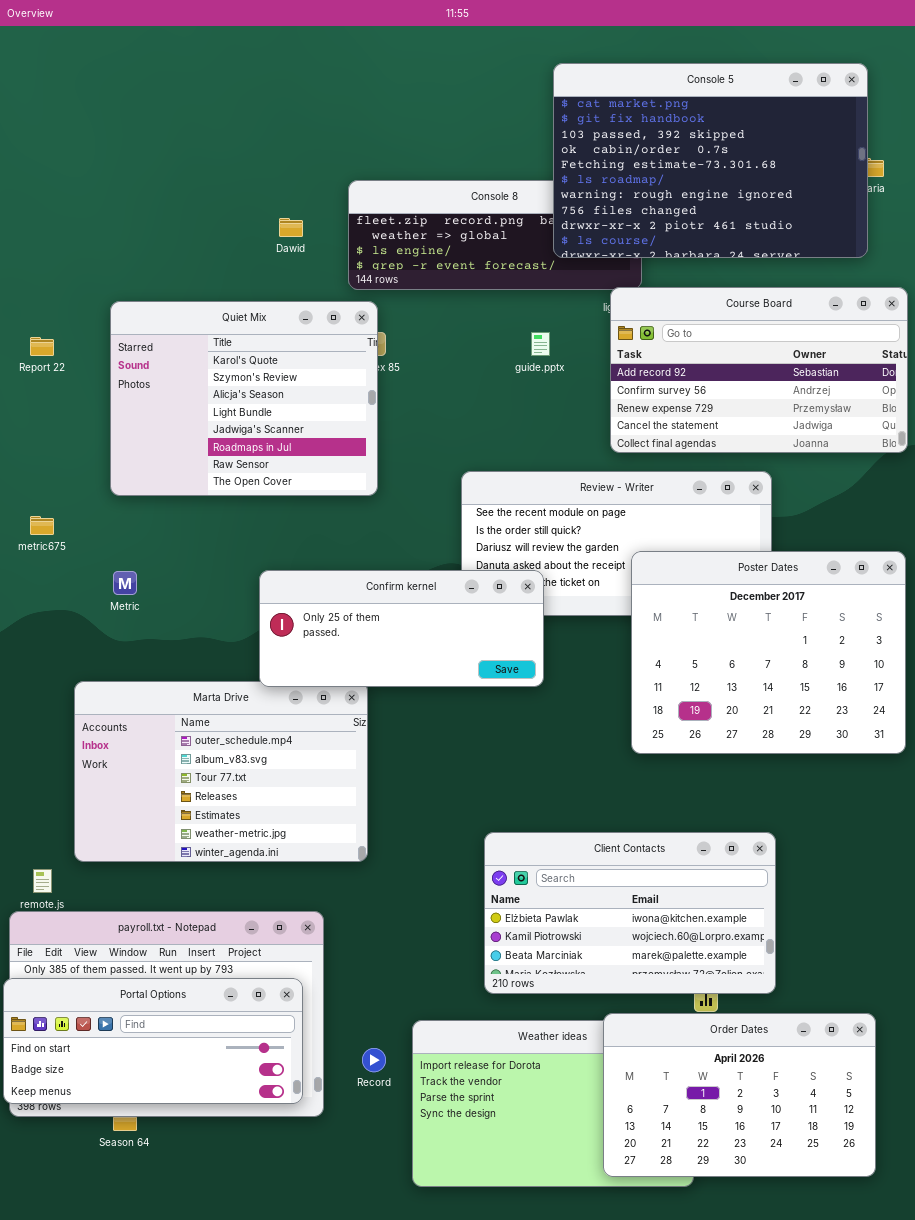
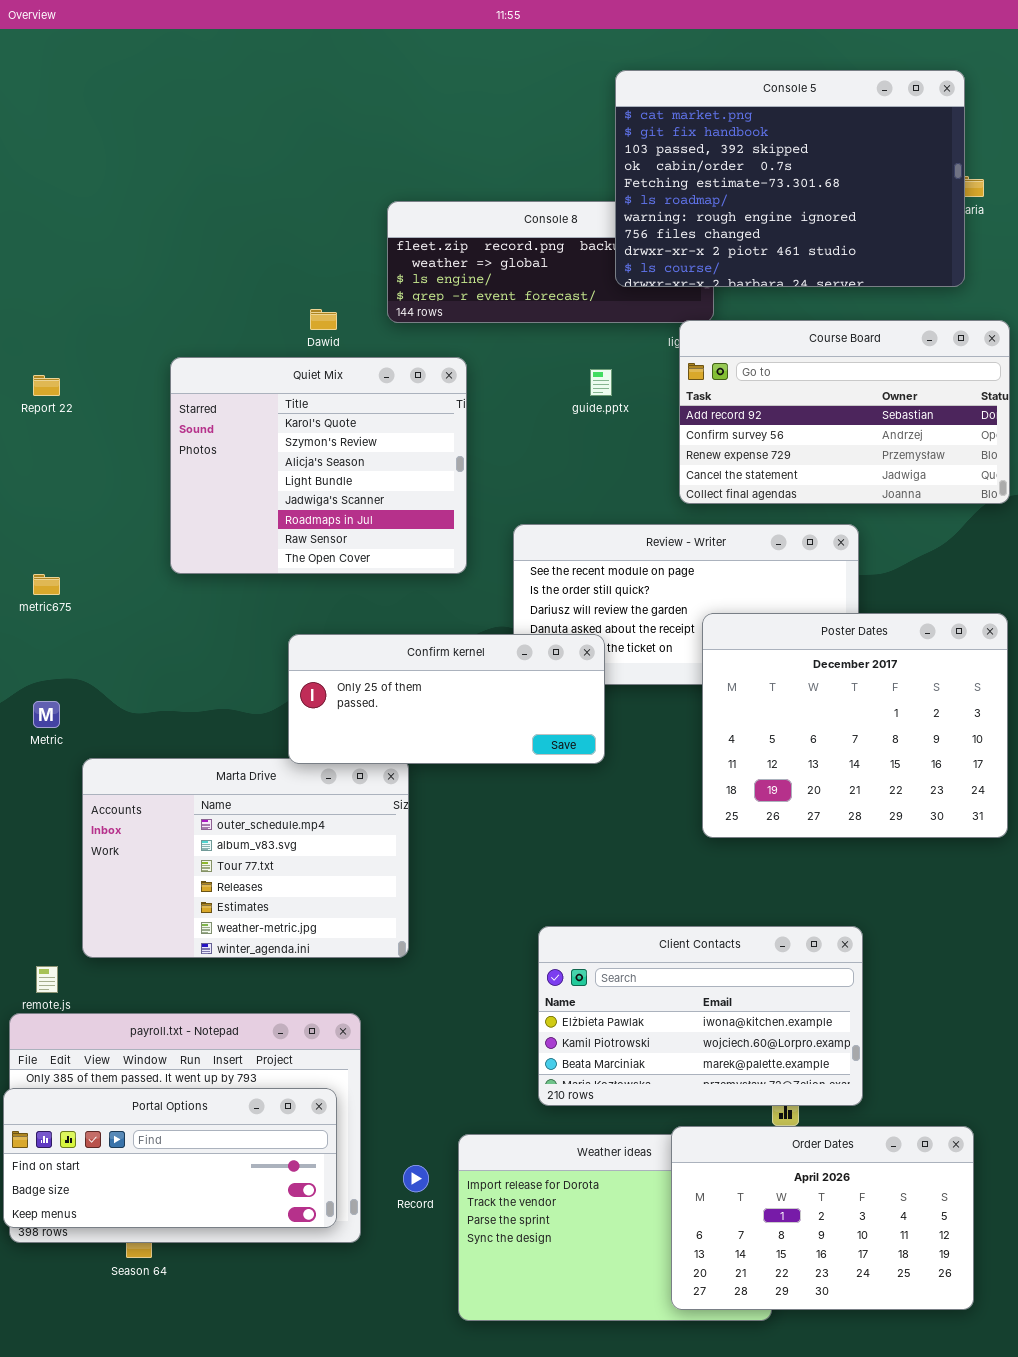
Dawid: [279,218,303,237] -> [310,309,337,330], moved
Quiet Mix: [110,301,378,496] -> [170,357,467,574], moved
Metric: [113,571,137,595] -> [33,701,60,728], moved

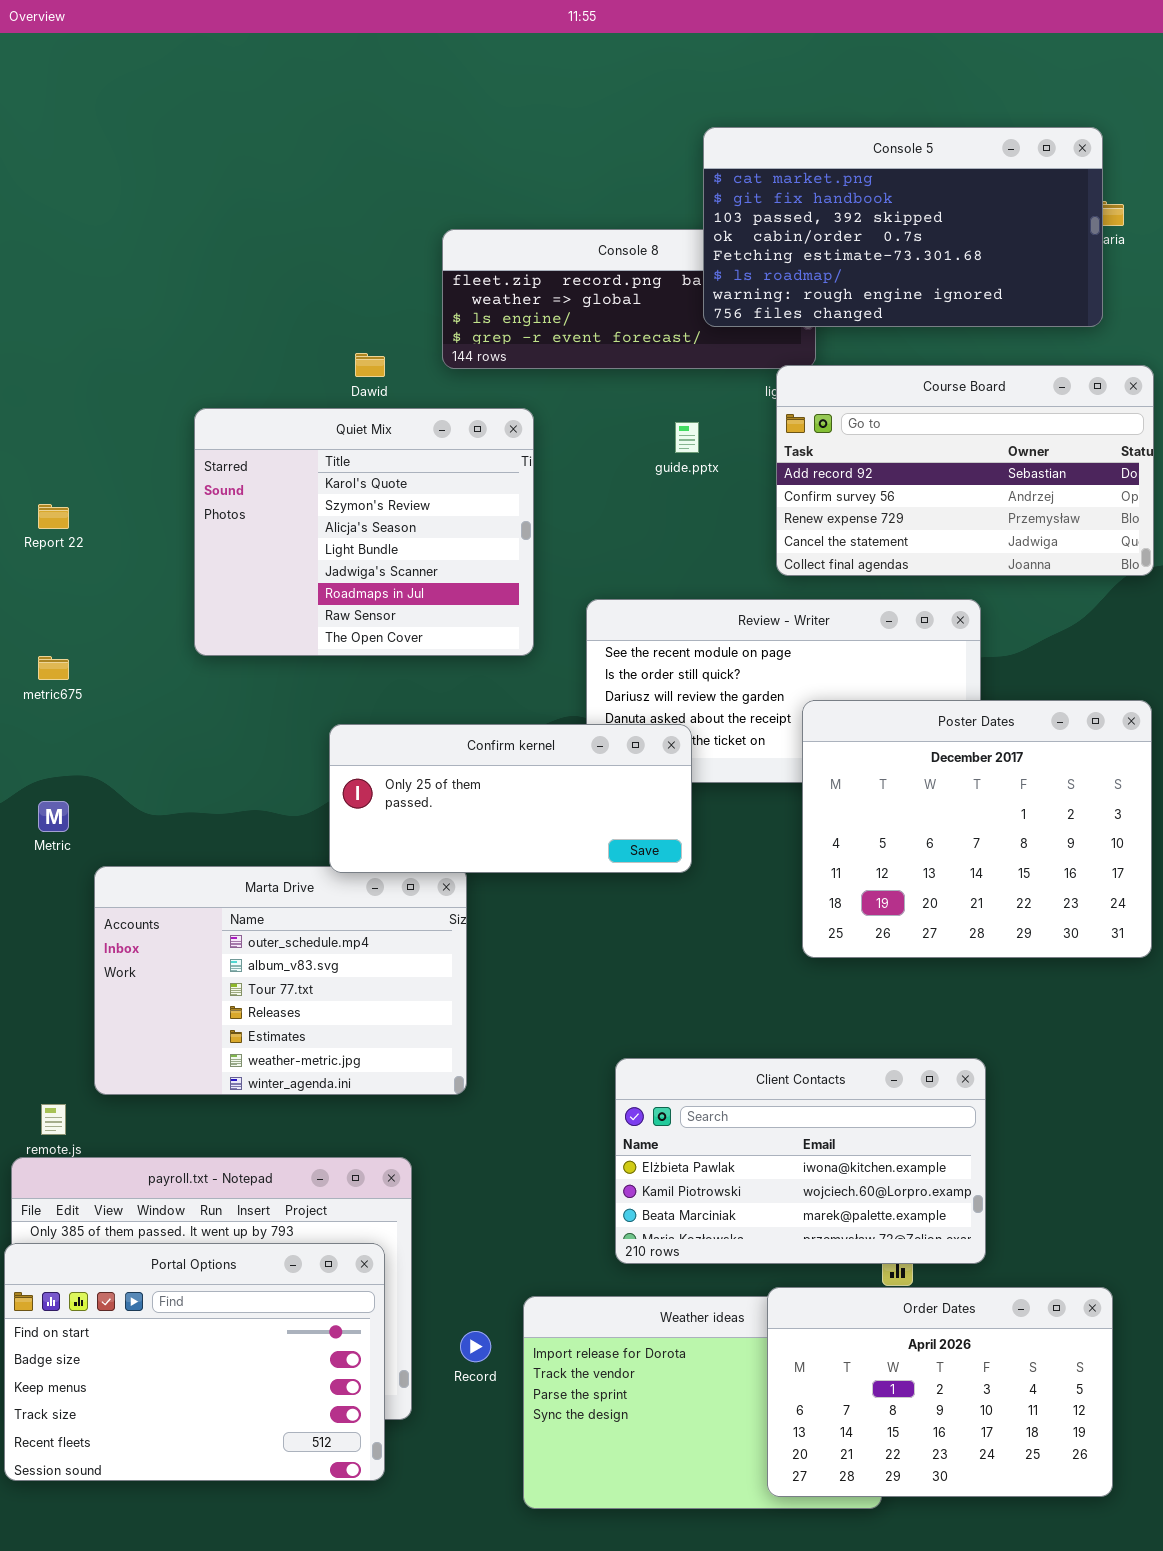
Console 5: [615,70,965,287] -> [703,127,1103,327], resized
Report 22: [33,375,60,396] -> [38,504,69,529], moved
Portal Options: [3,1088,337,1228] -> [4,1243,385,1481], resized

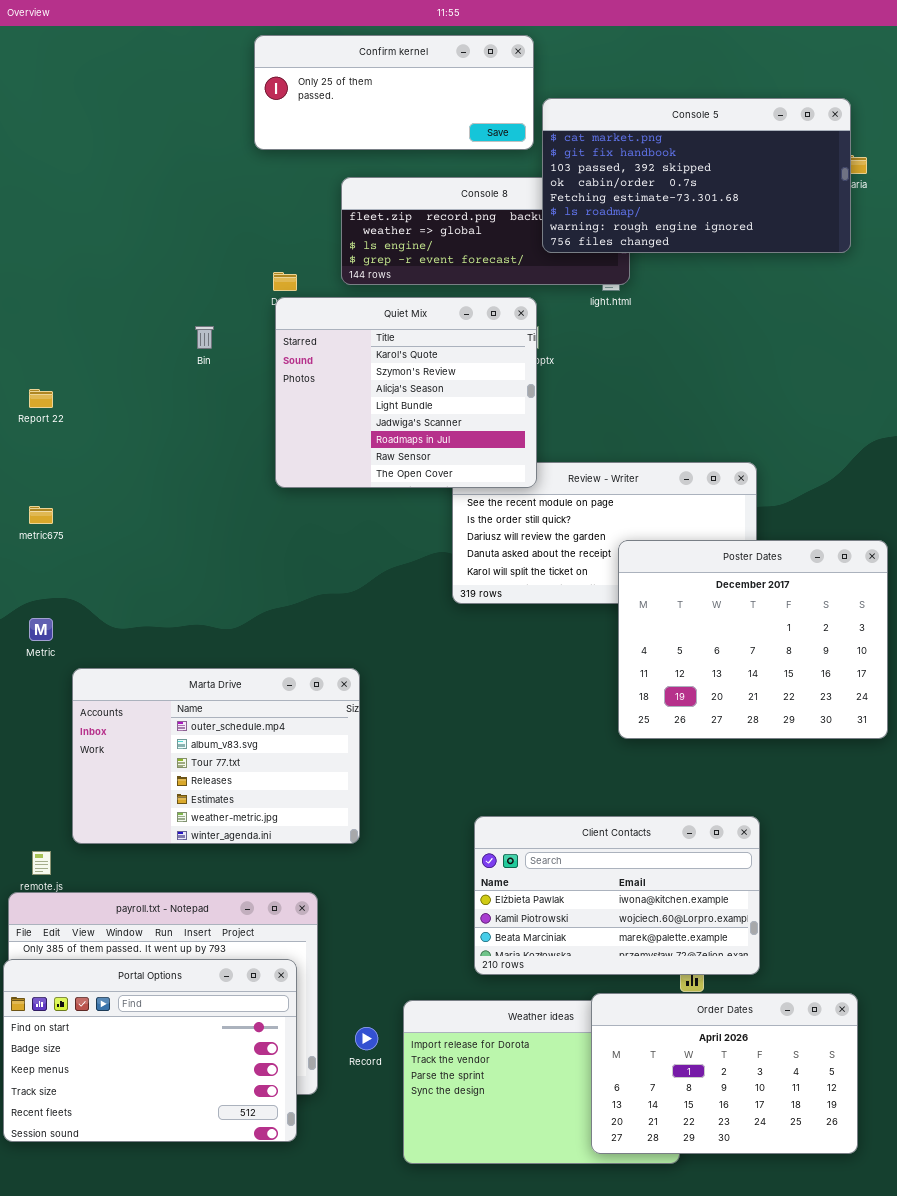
Course Board: [776,365,1154,576] -> none, closed
Quiet Mix: [194,408,534,656] -> [275,297,537,488], moved
Confirm kernel: [329,724,692,873] -> [254,35,534,150], moved

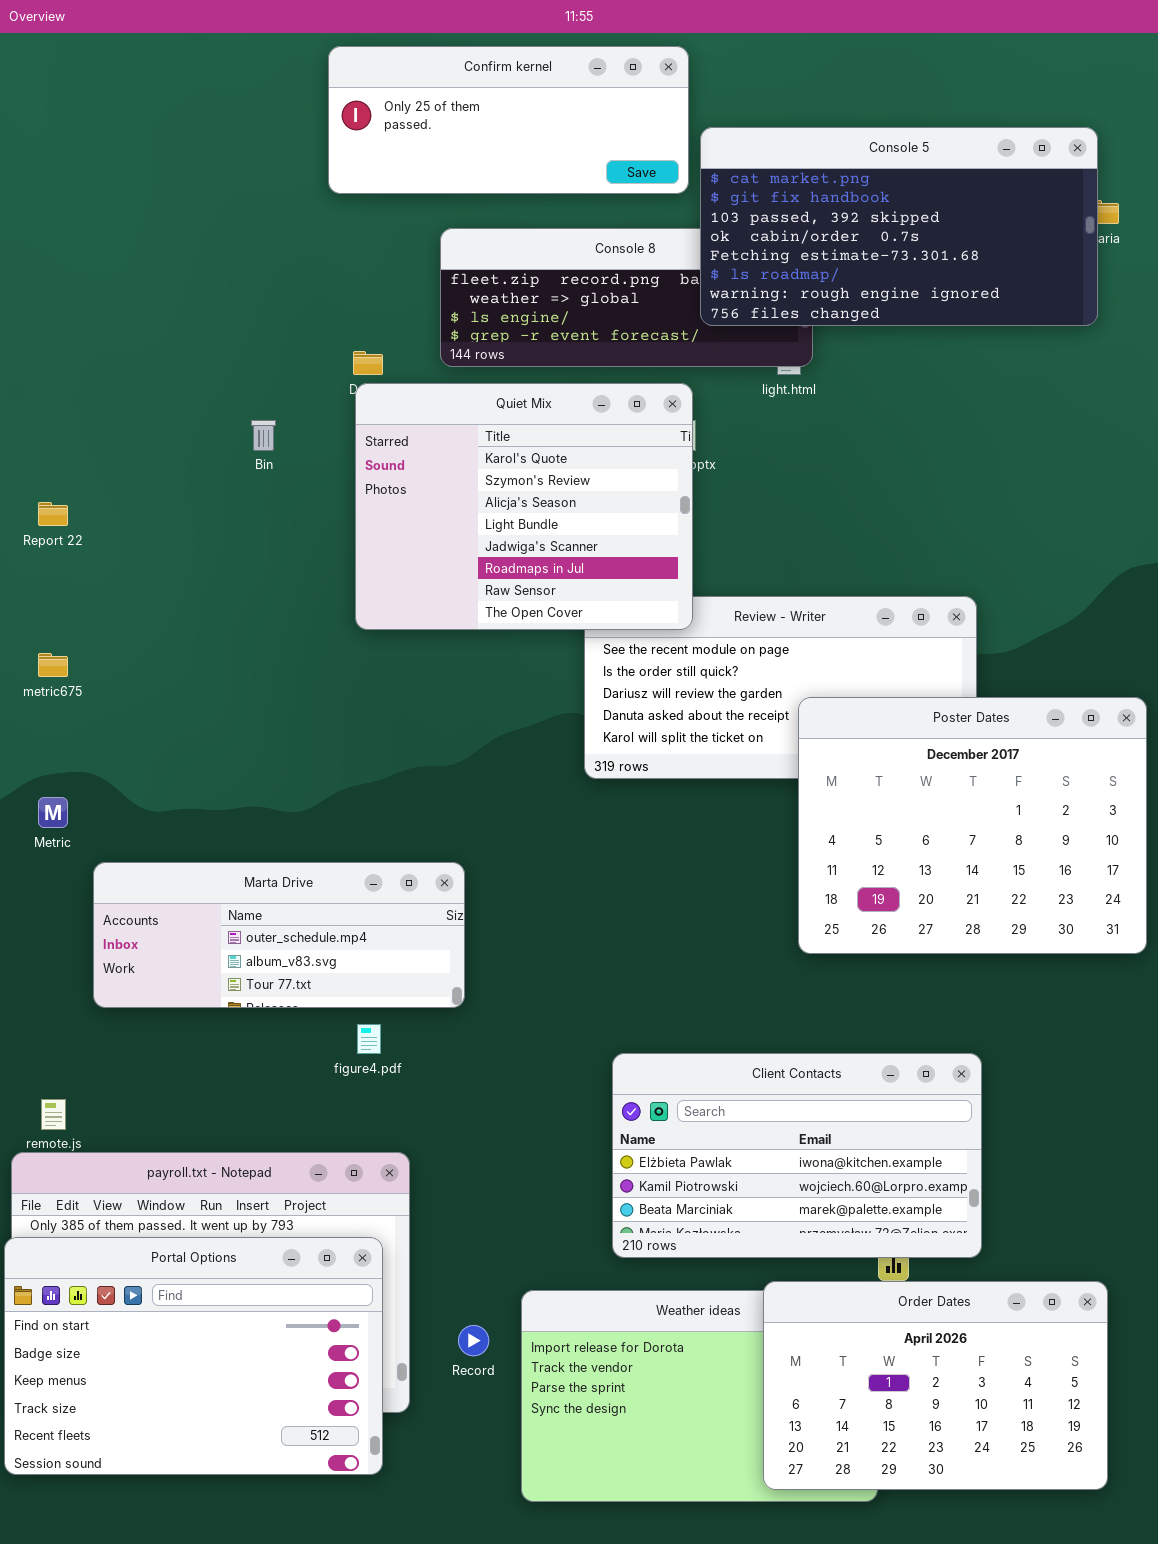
Marta Drive: [72,668,360,844] -> [93,862,465,1008], resized

